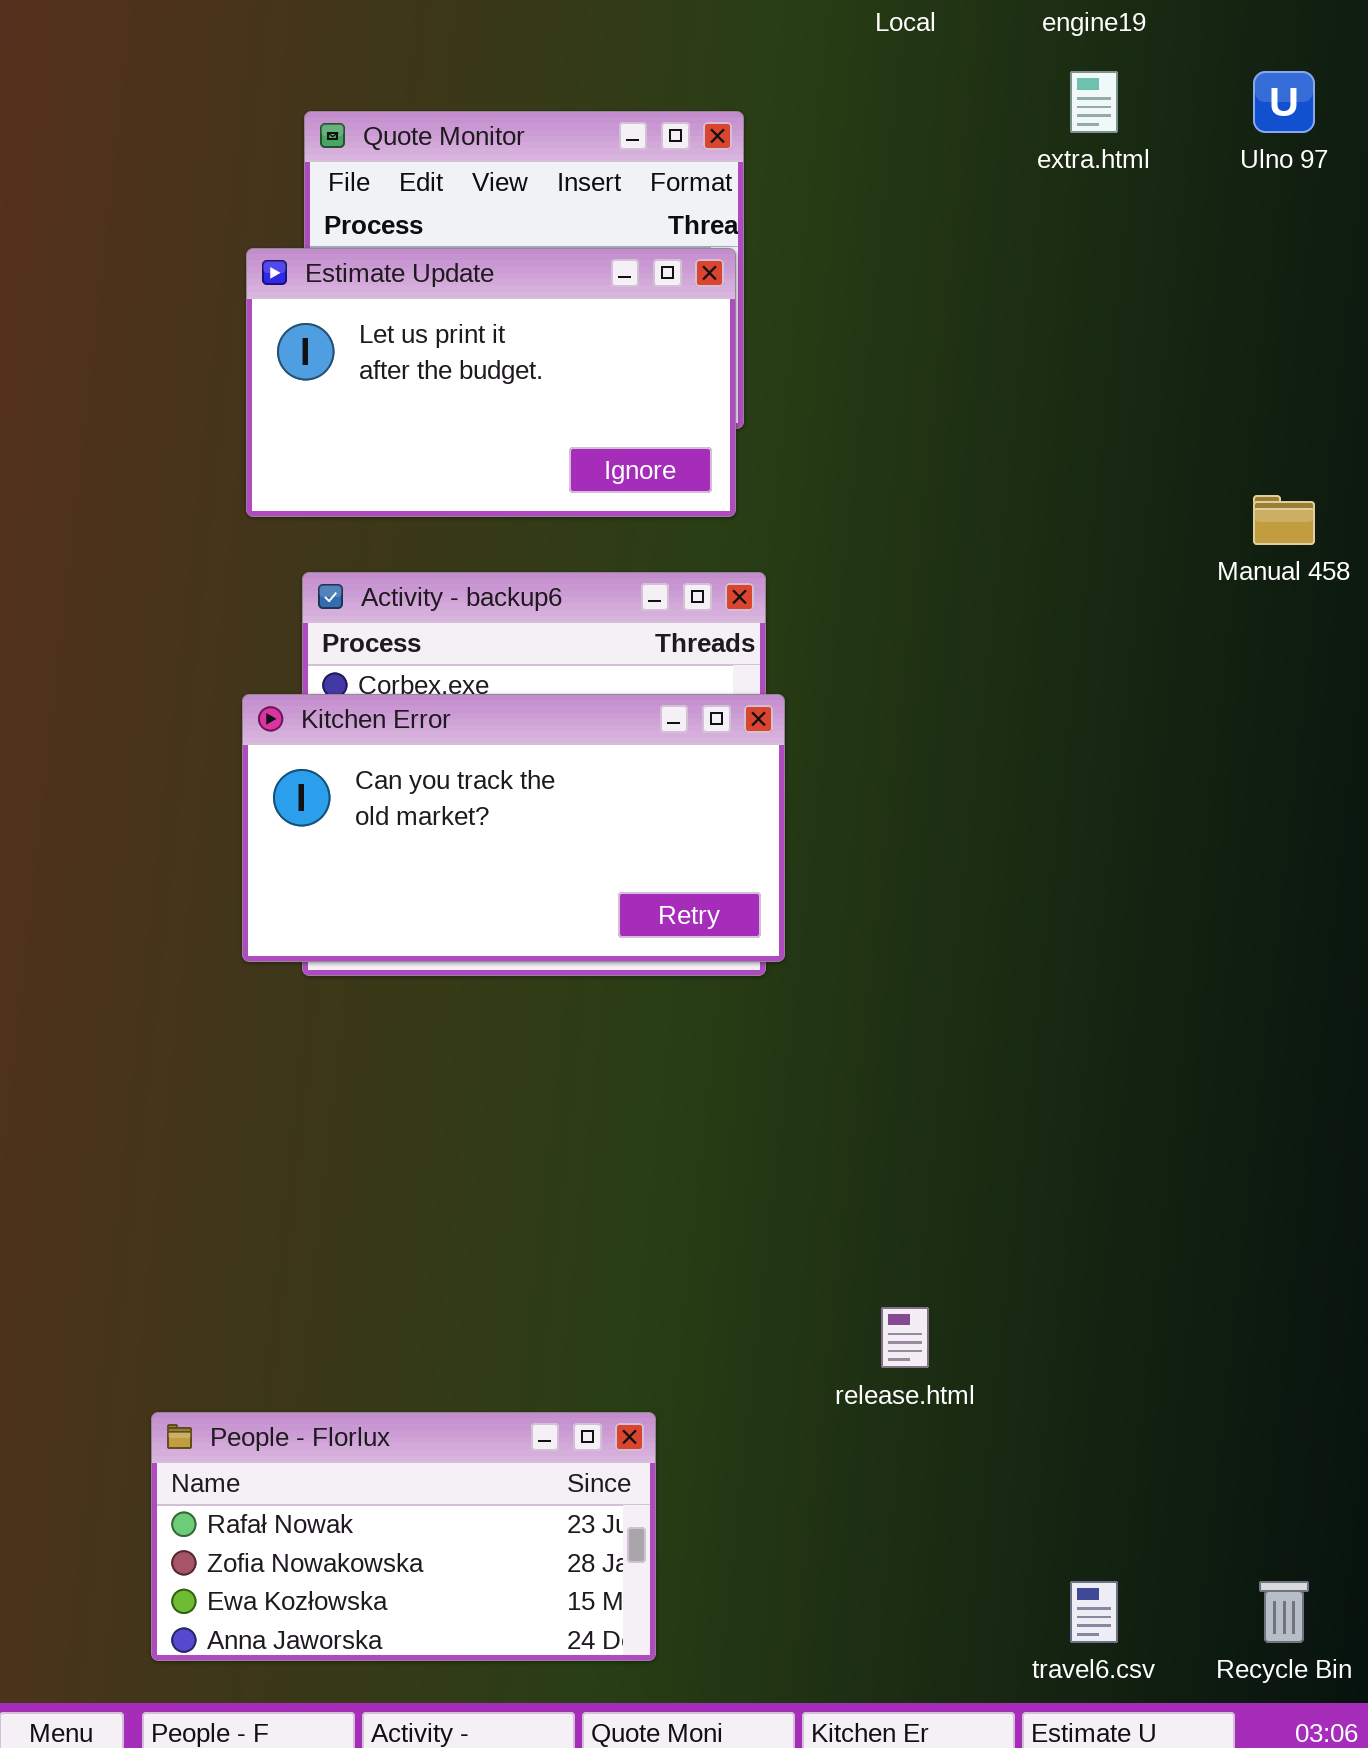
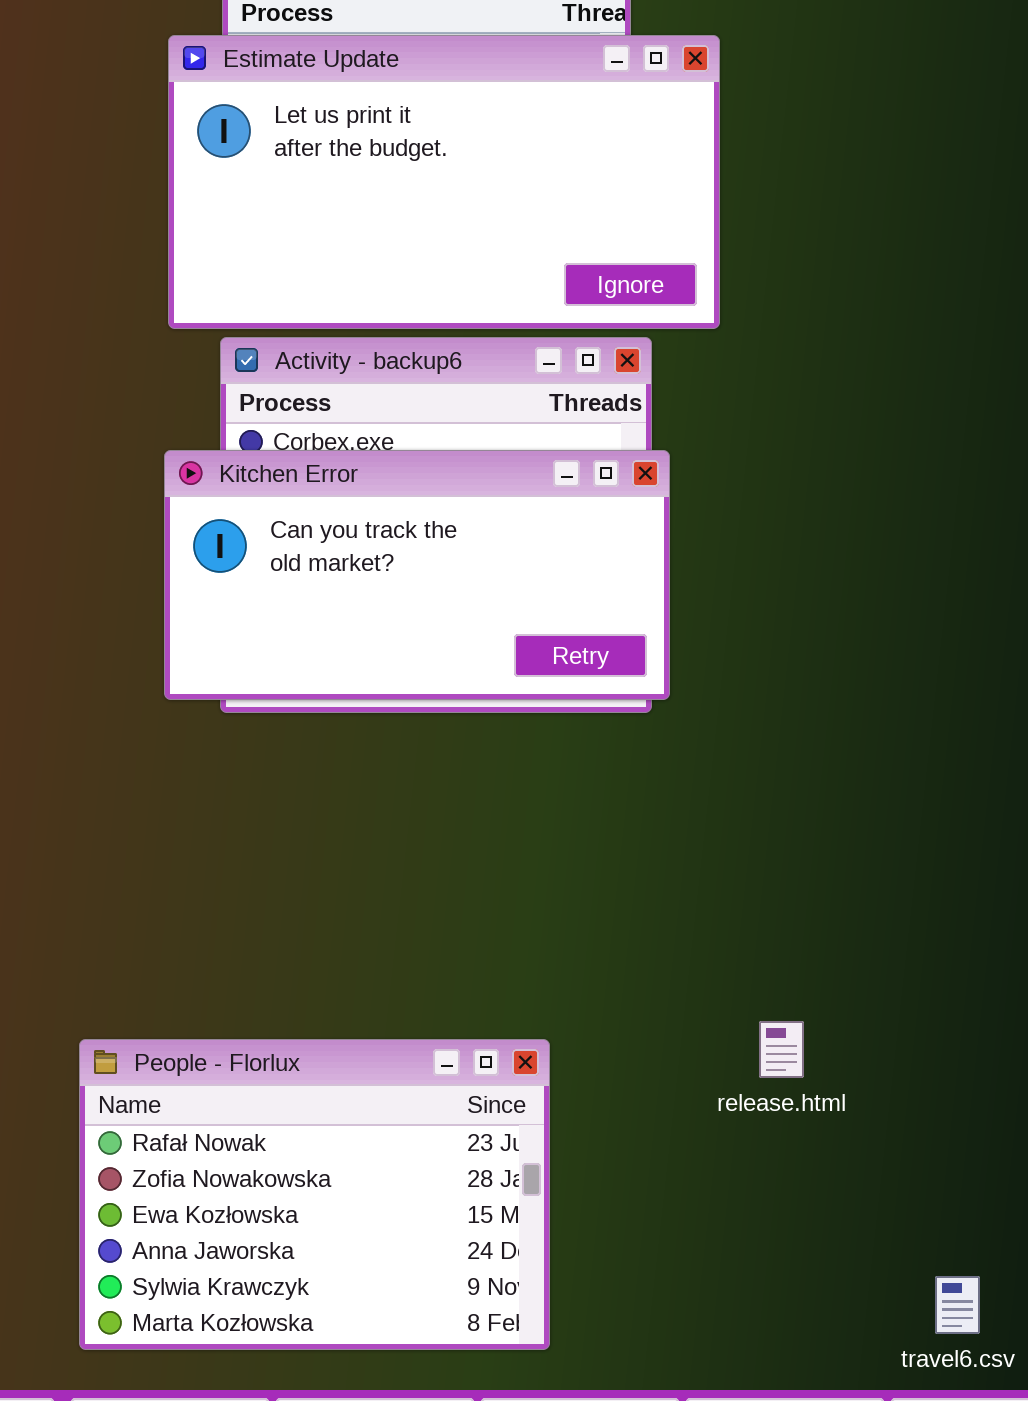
Estimate Update: [246,248,736,517] -> [168,35,720,329], resized
People - Florlux: [151,1412,656,1661] -> [79,1039,550,1350], resized

